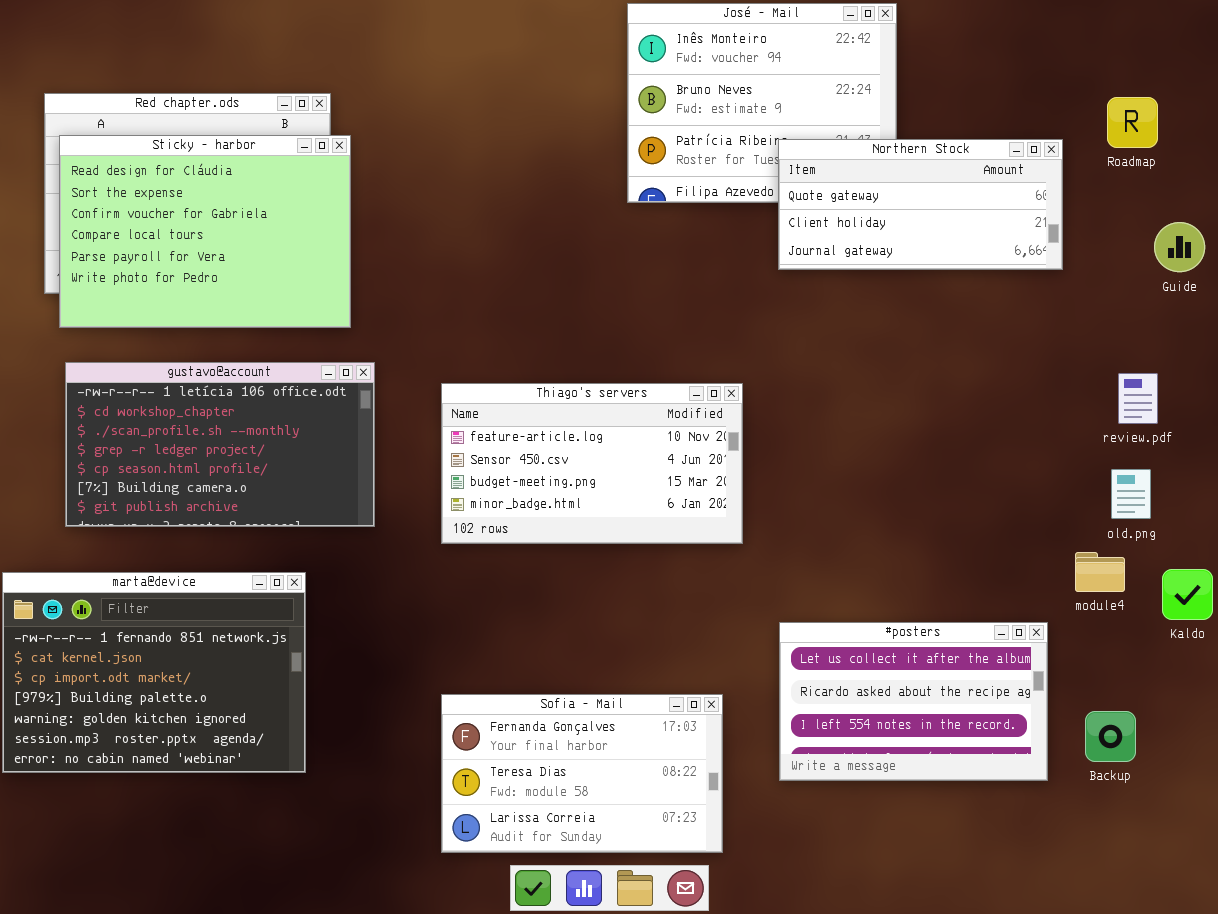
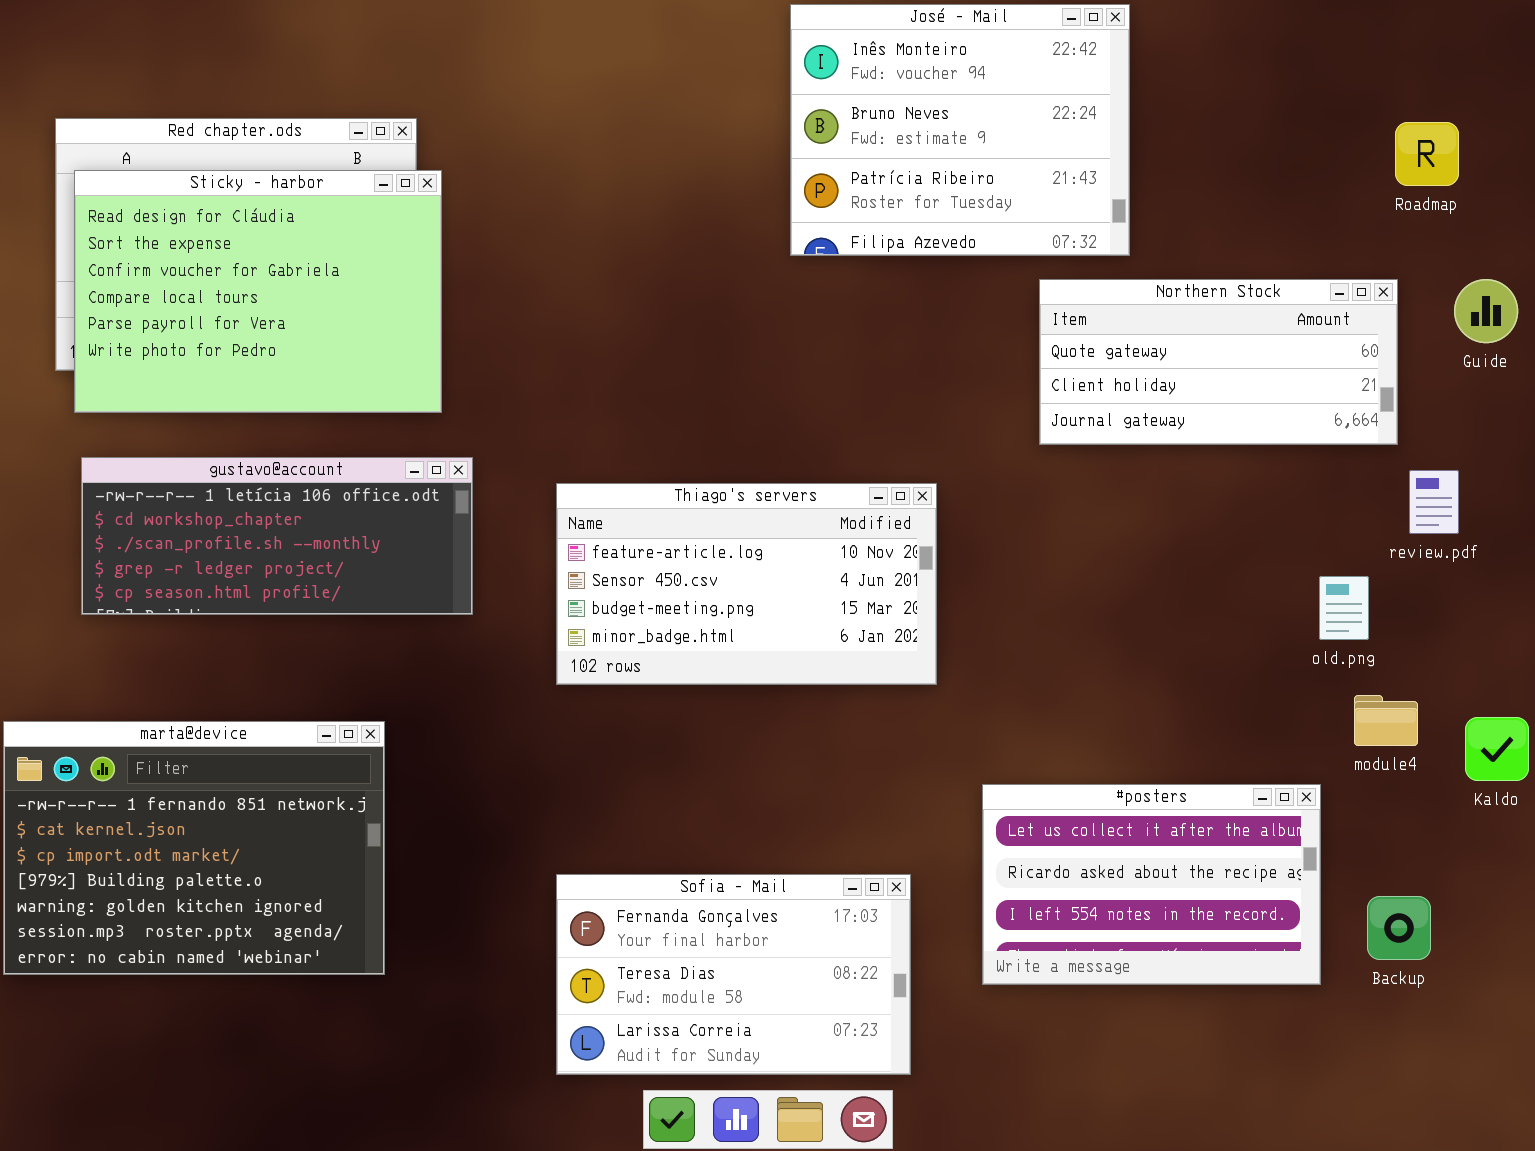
Northern Stock: [778,139,1063,270] -> [1039,279,1398,445], moved
gustavo@account: [65,362,375,527] -> [81,457,473,615], resized
old.png: [1111,469,1151,519] -> [1319,576,1369,640], moved

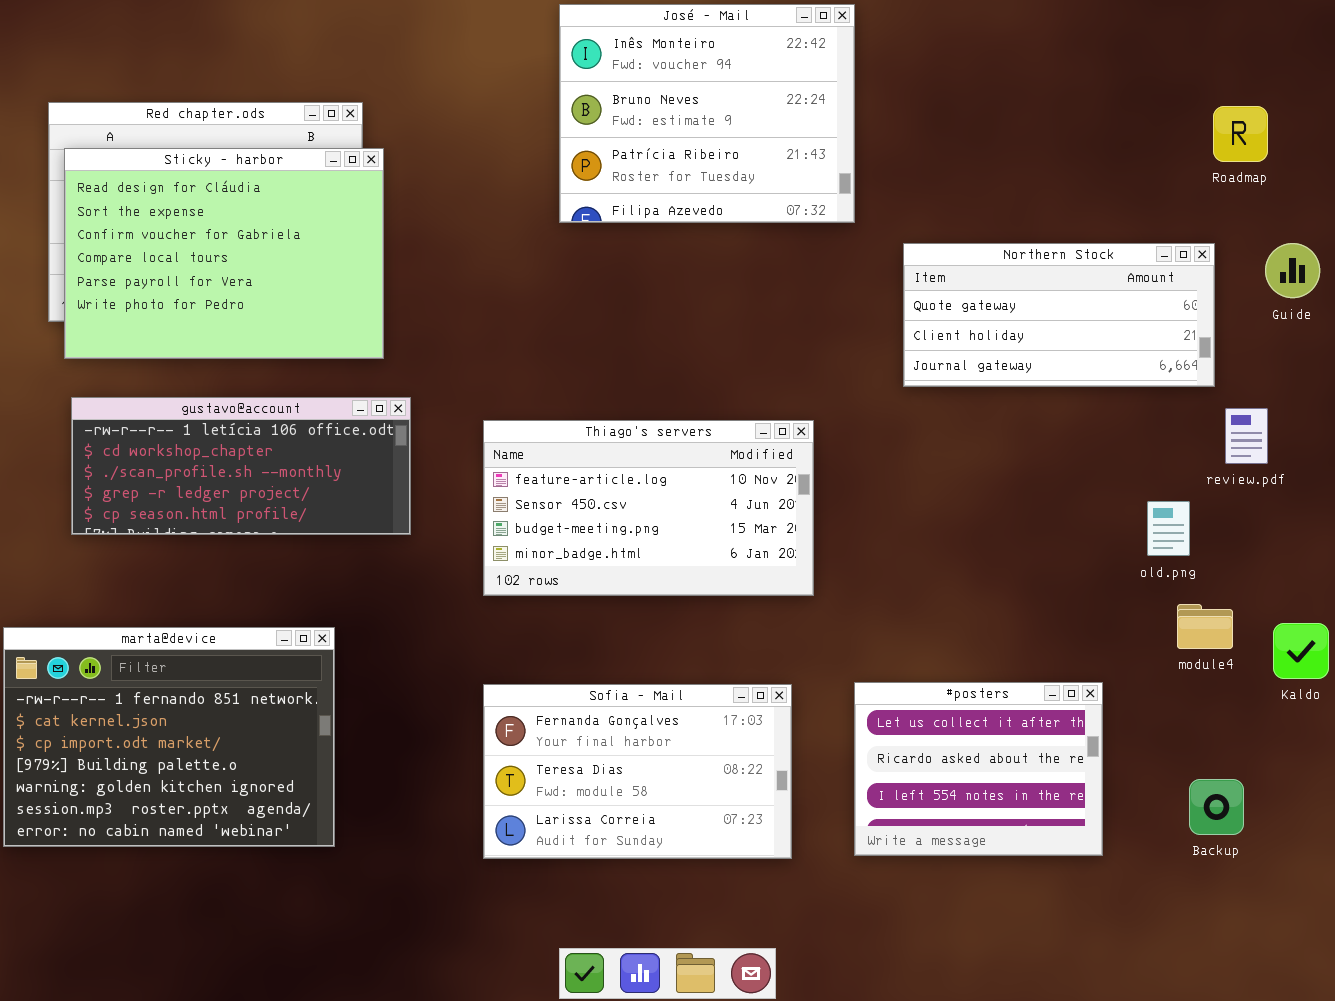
José - Mail: [790,4,1130,256] -> [559,4,855,223], moved
#posters: [982,784,1321,985] -> [854,682,1103,856], resized
Sofia - Mail: [556,874,911,1075] -> [483,684,792,859], moved

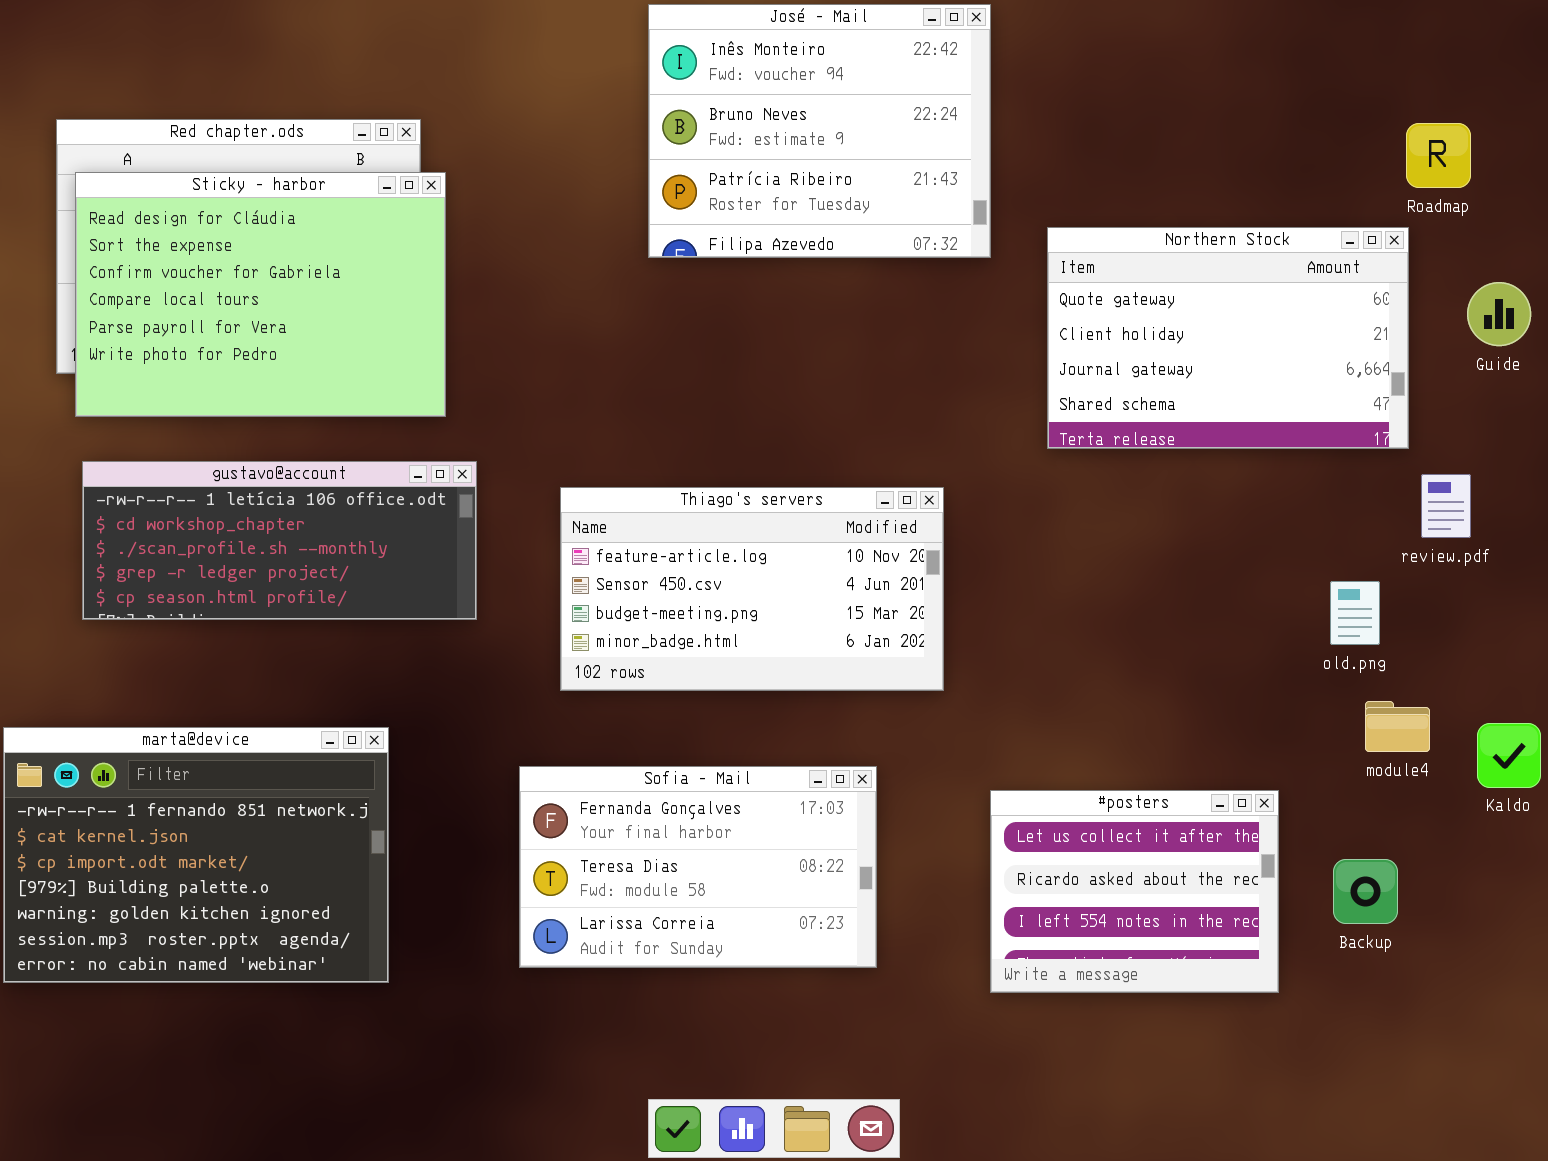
Northern Stock: [903,243,1215,387] -> [1047,227,1409,449], resized
Sofia - Mail: [483,684,792,859] -> [519,766,877,968], moved
Backup: [1189,779,1244,835] -> [1333,859,1398,924], moved

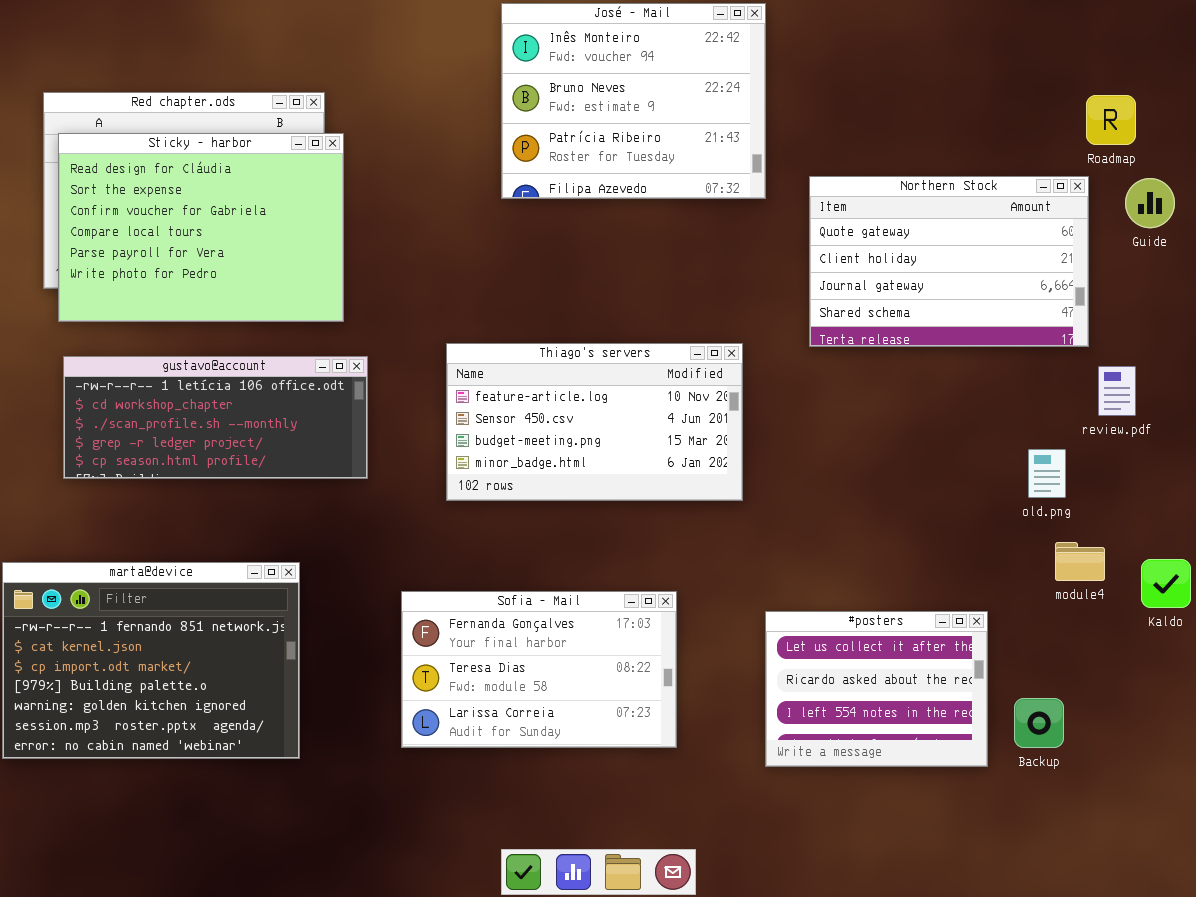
Guide: [1467,282,1531,346] -> [1125,178,1175,228], moved
Thiago's servers: [560,487,944,691] -> [446,343,743,501], moved
Backup: [1333,859,1398,924] -> [1014,698,1064,748], moved

